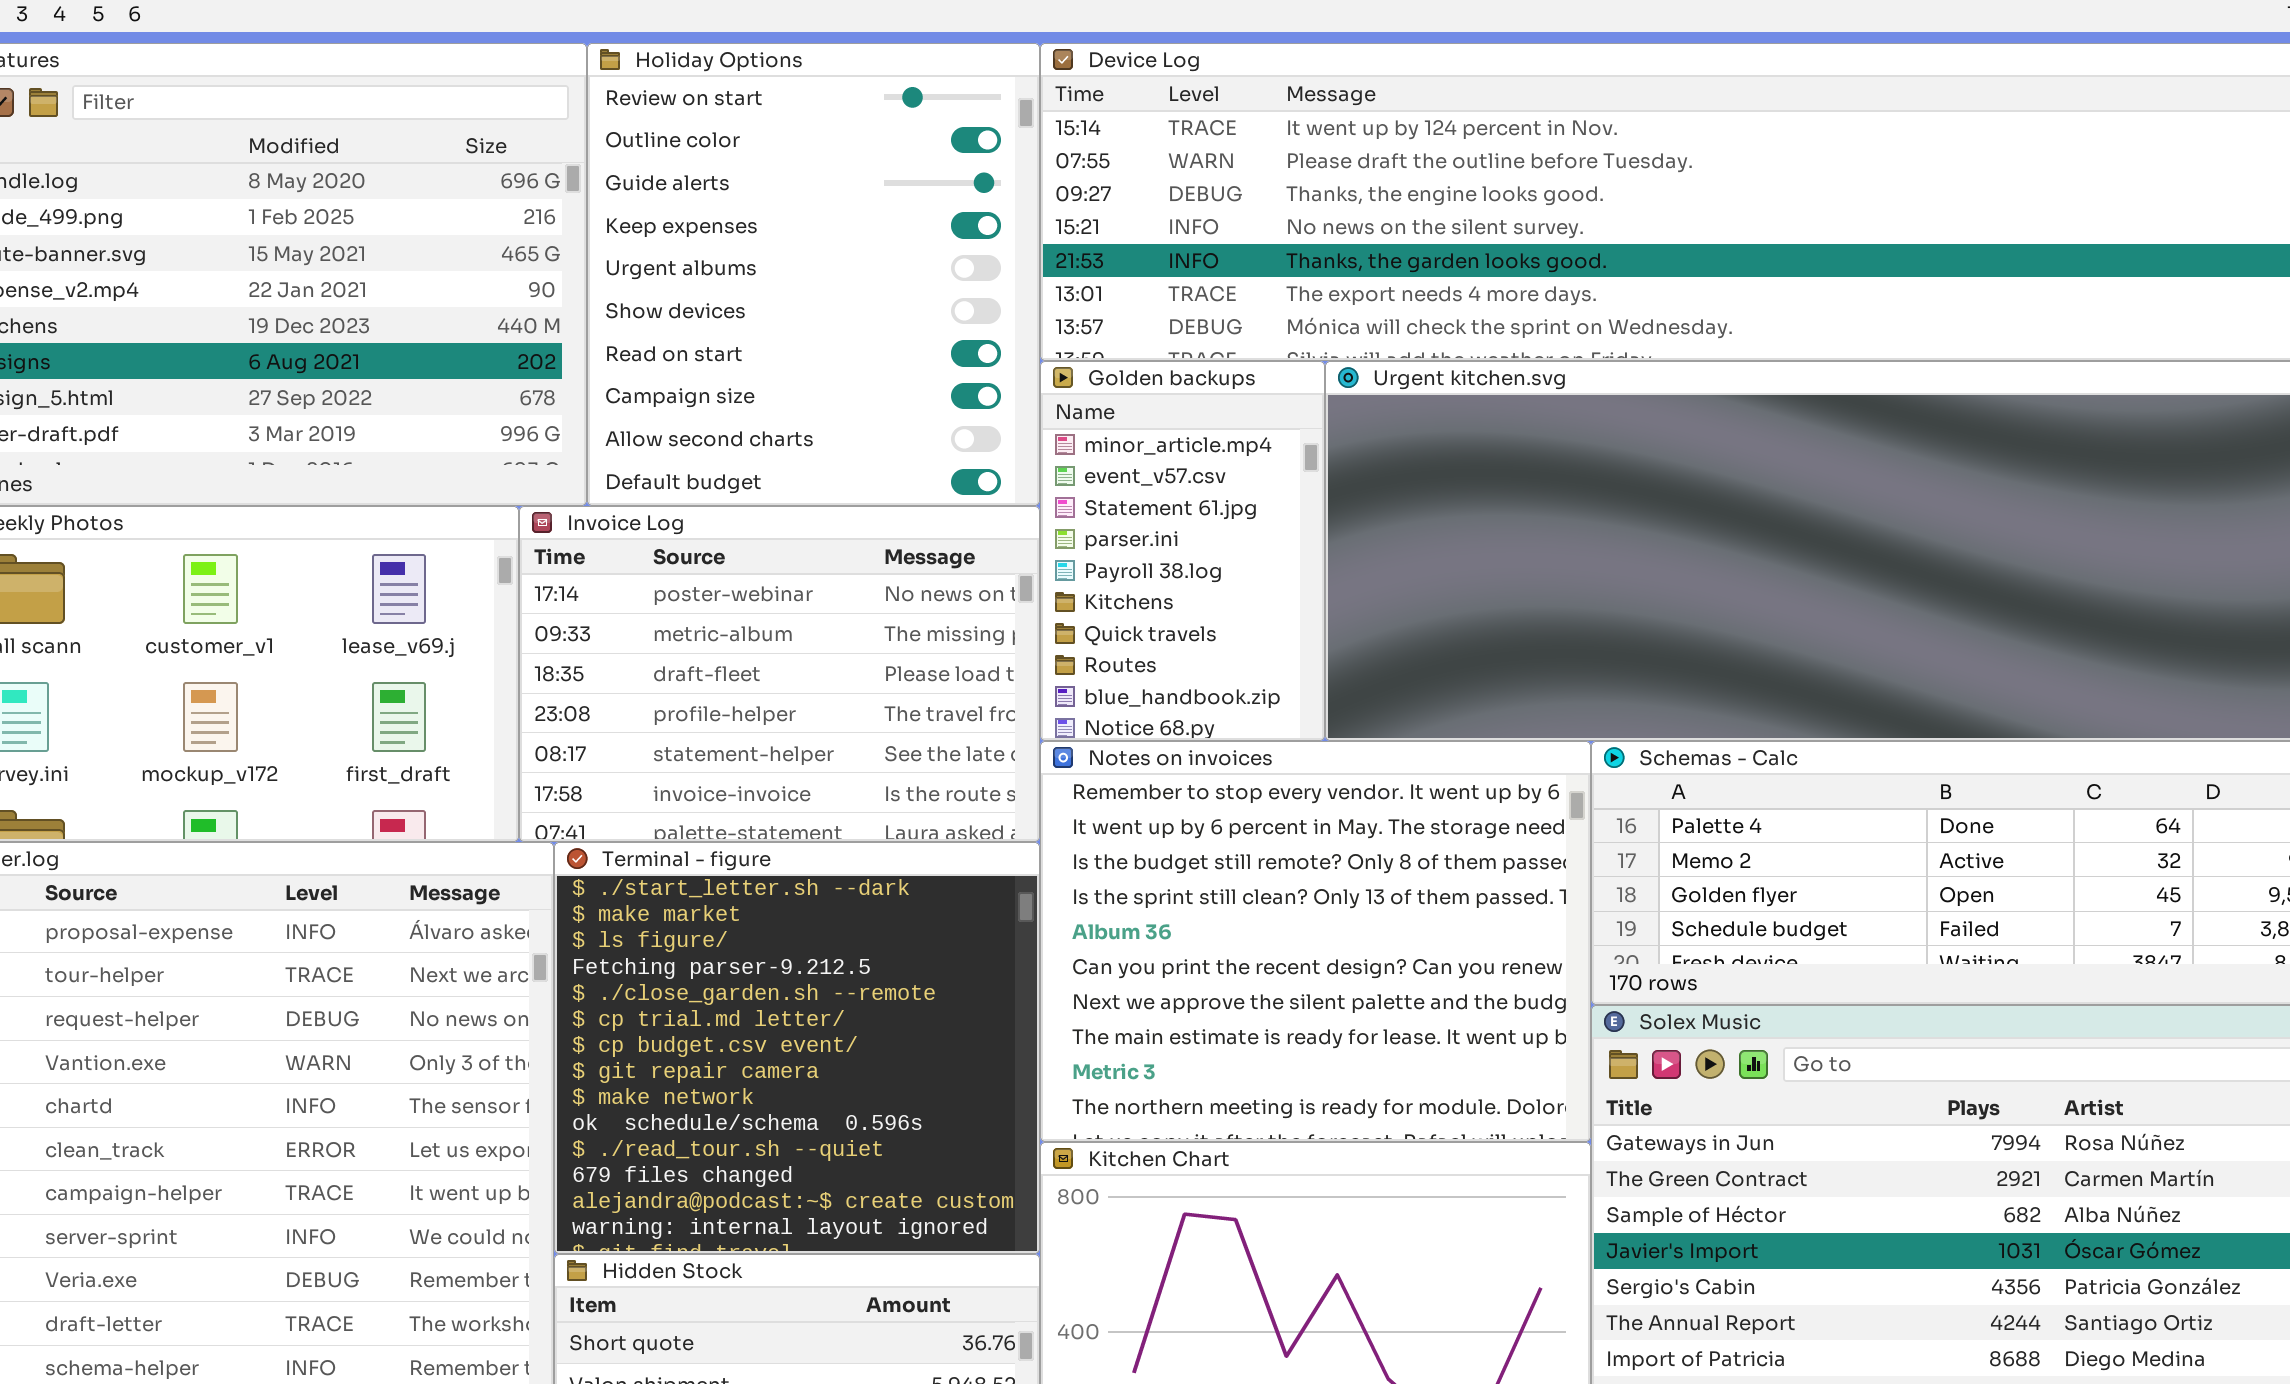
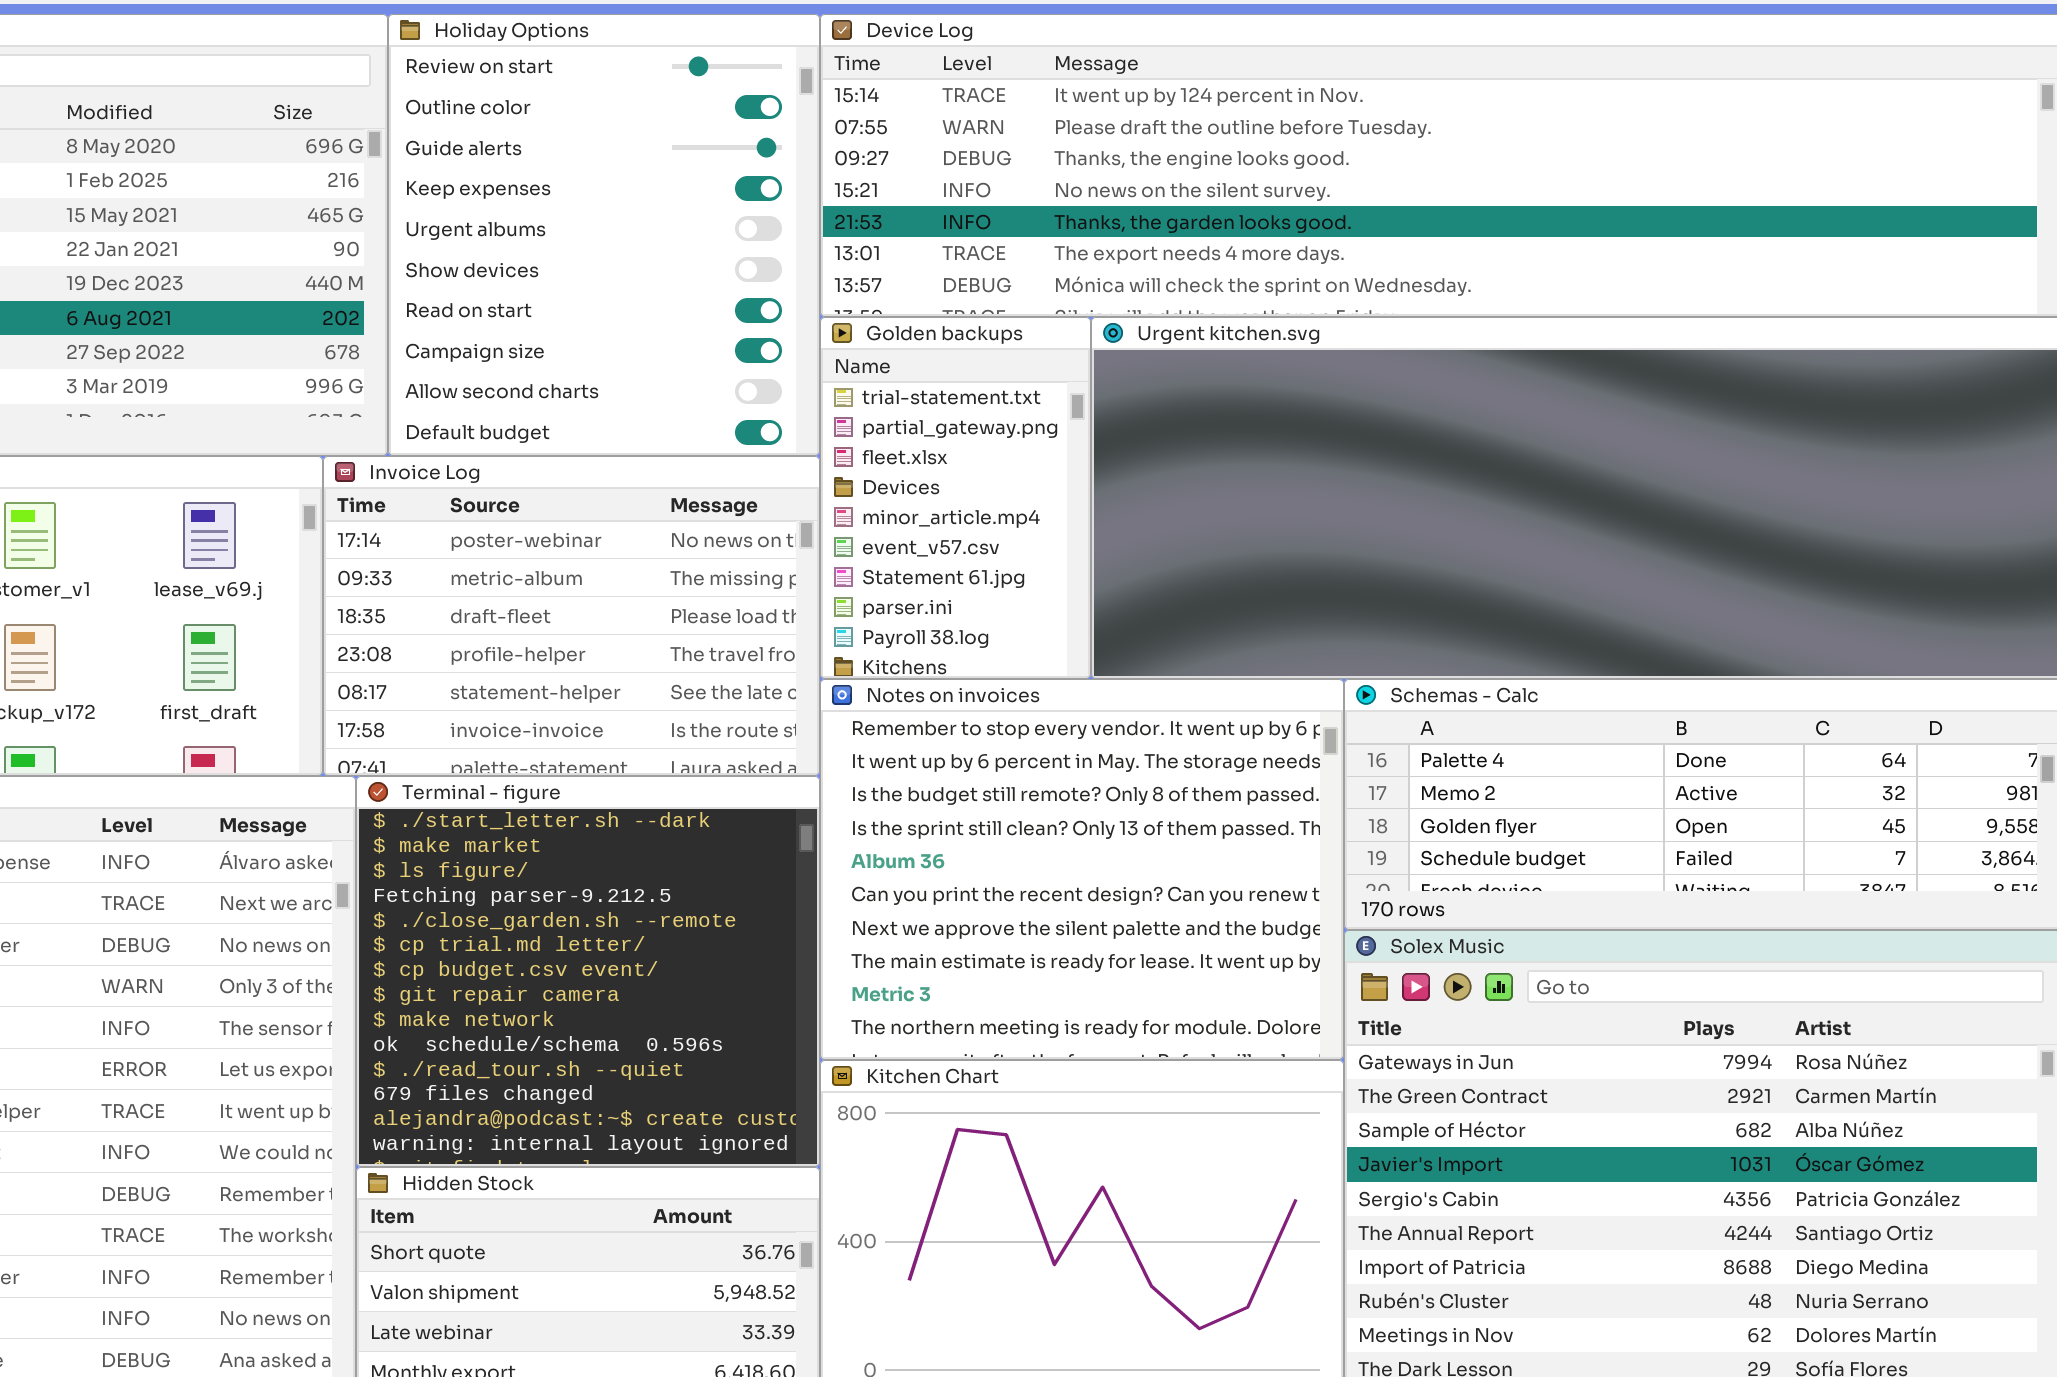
Golden backups: [1040,361,1325,741] -> [820,317,1091,679], scrolled up 4 rows

